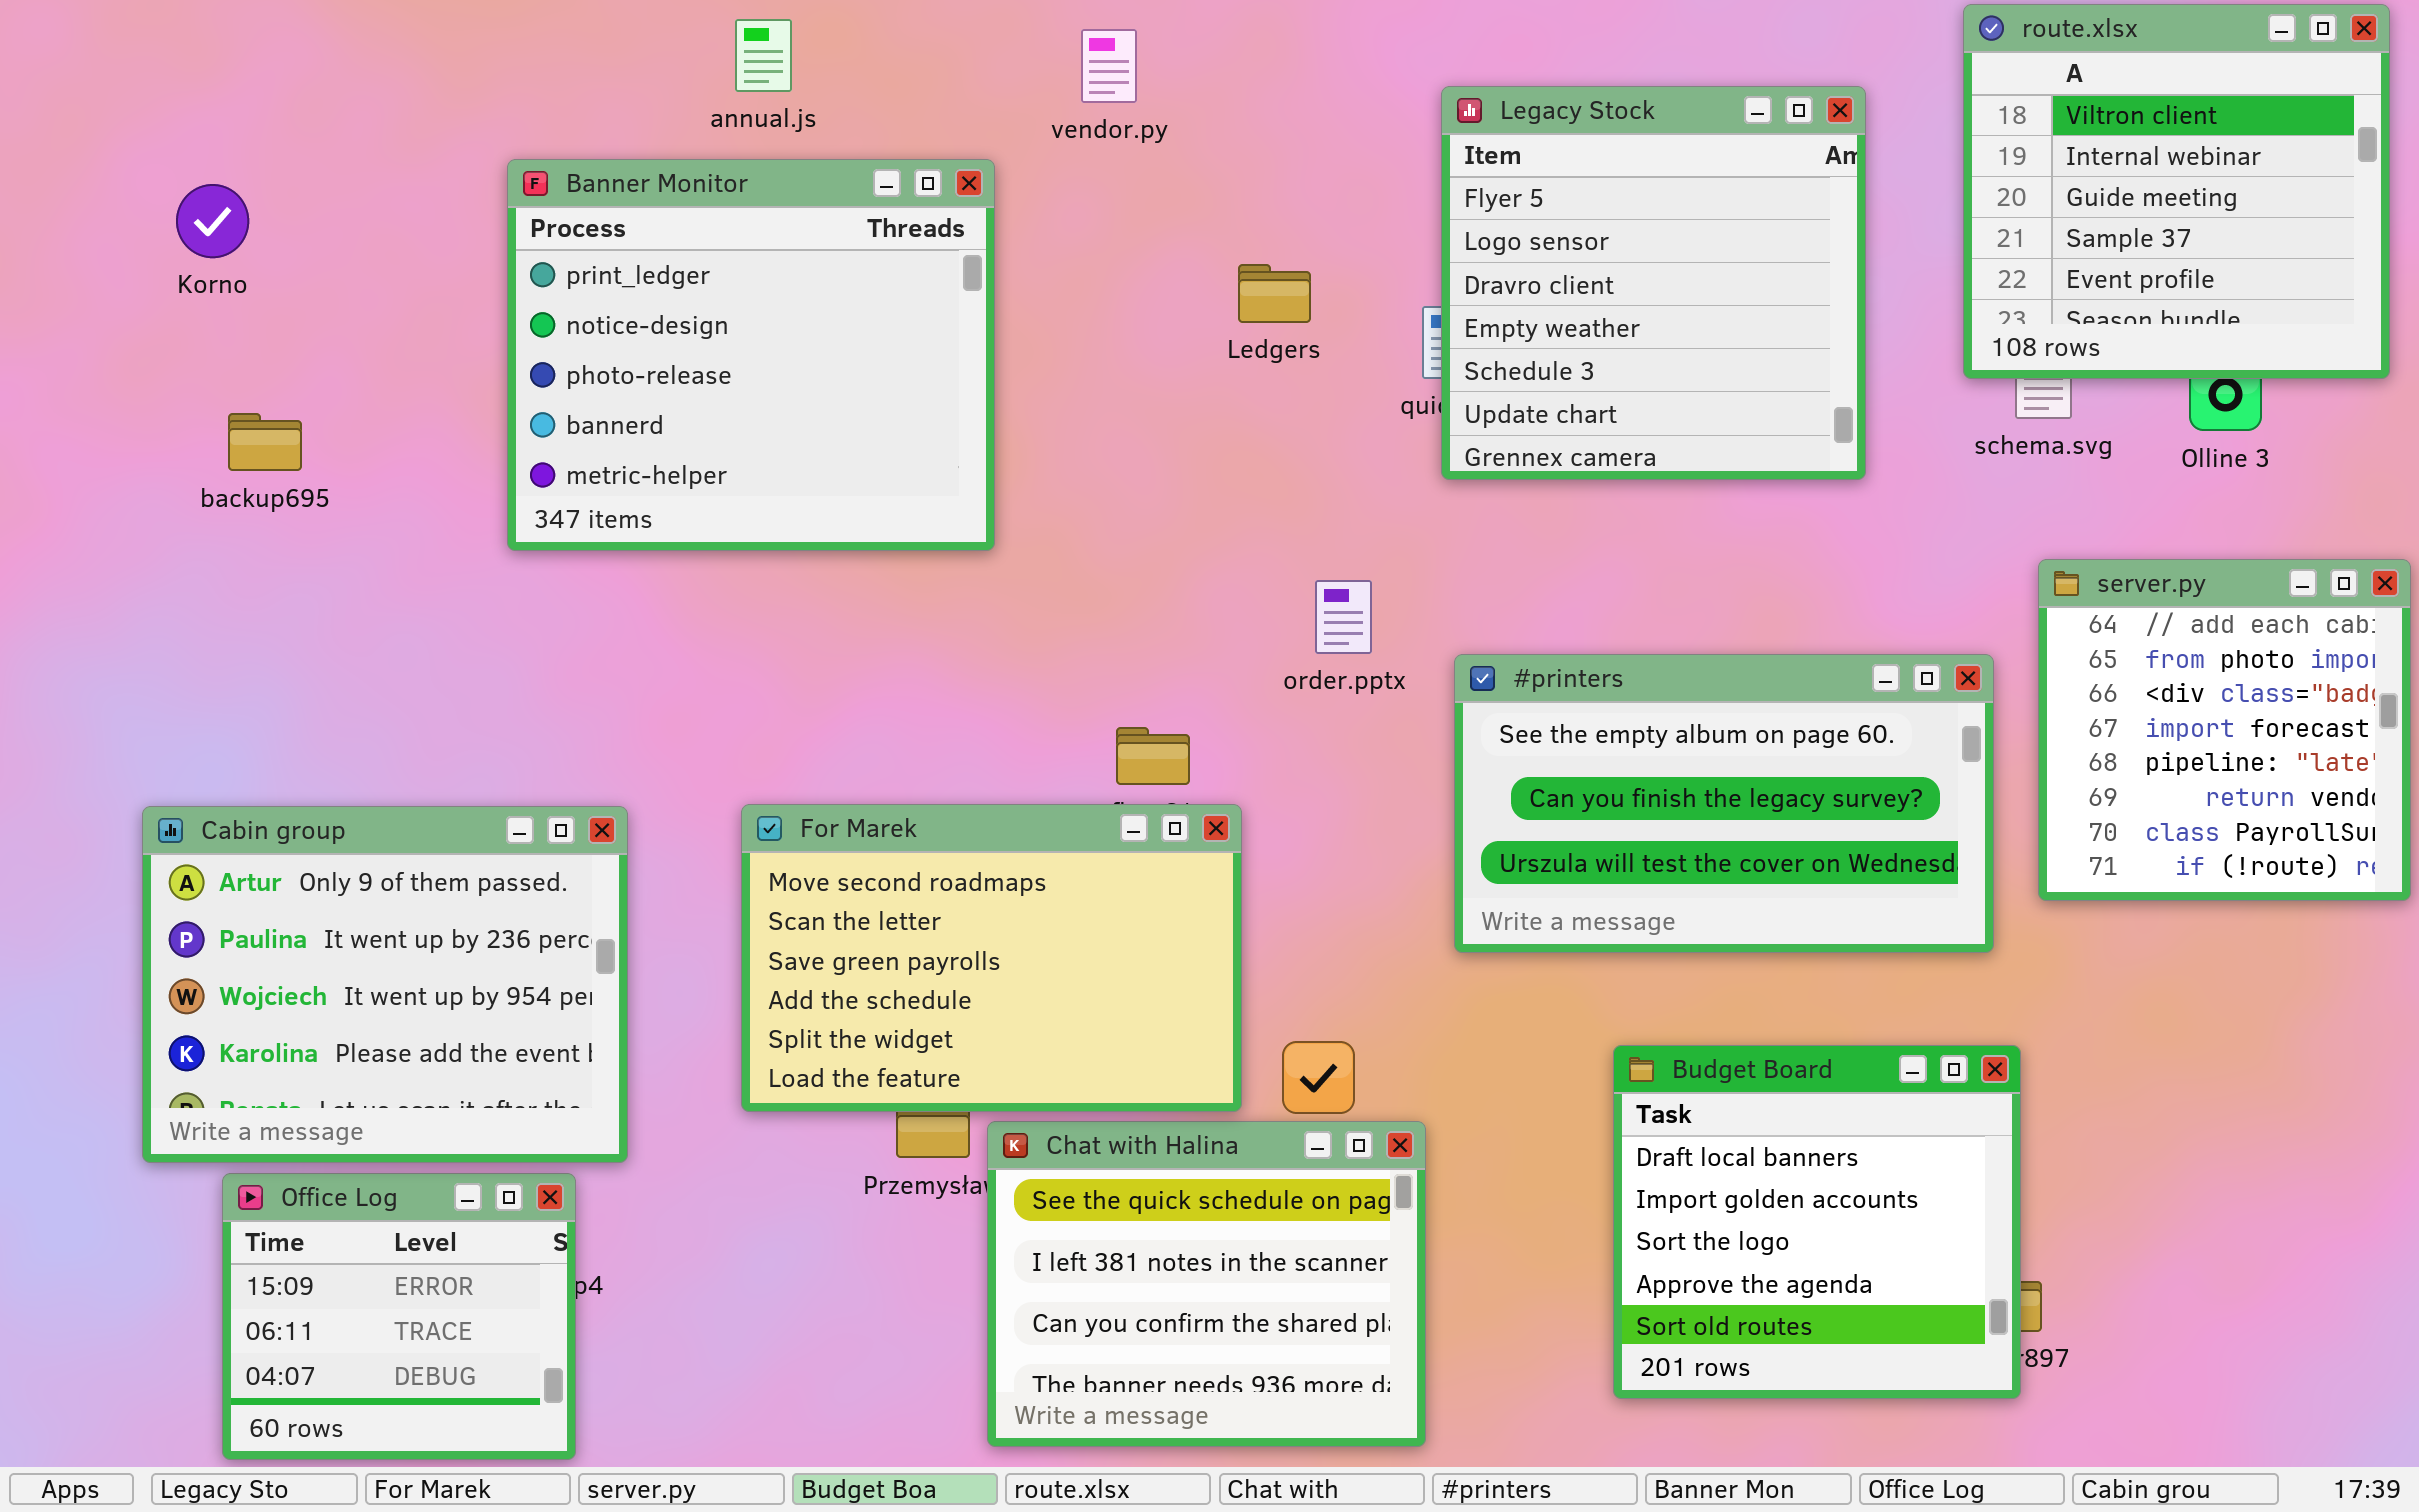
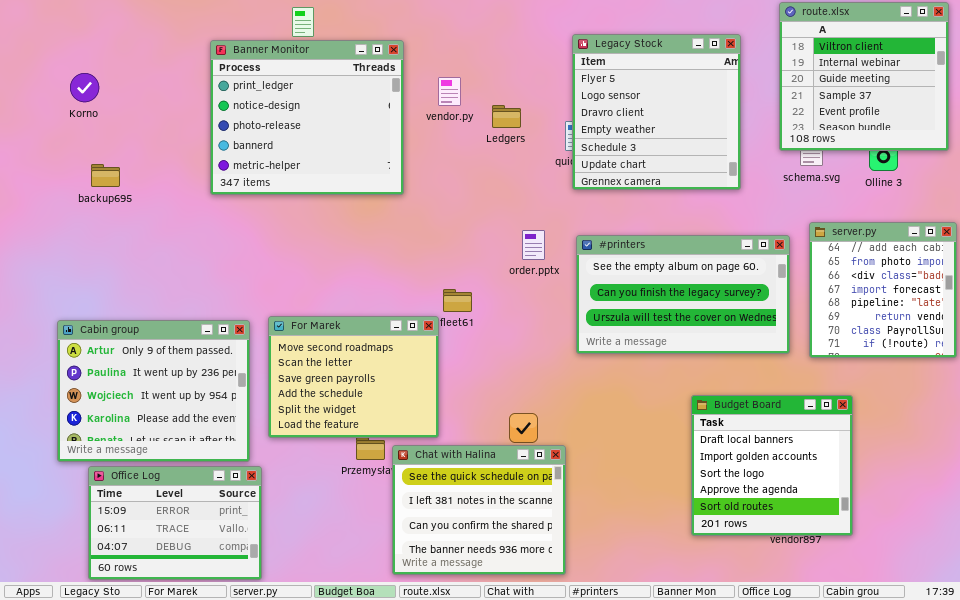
vendor.py: [1081,29,1137,103] -> [438,77,461,106], moved
Banner Monitor: [507,159,995,551] -> [210,40,404,195], moved
#printers: [1454,654,1994,953] -> [576,235,790,354], moved
For Marek: [741,804,1242,1112] -> [268,316,439,438], moved, resized
Budget Board: [1613,1045,2021,1399] -> [691,395,853,536], moved
Office Log: [222,1173,576,1460] -> [88,466,262,580], resized

